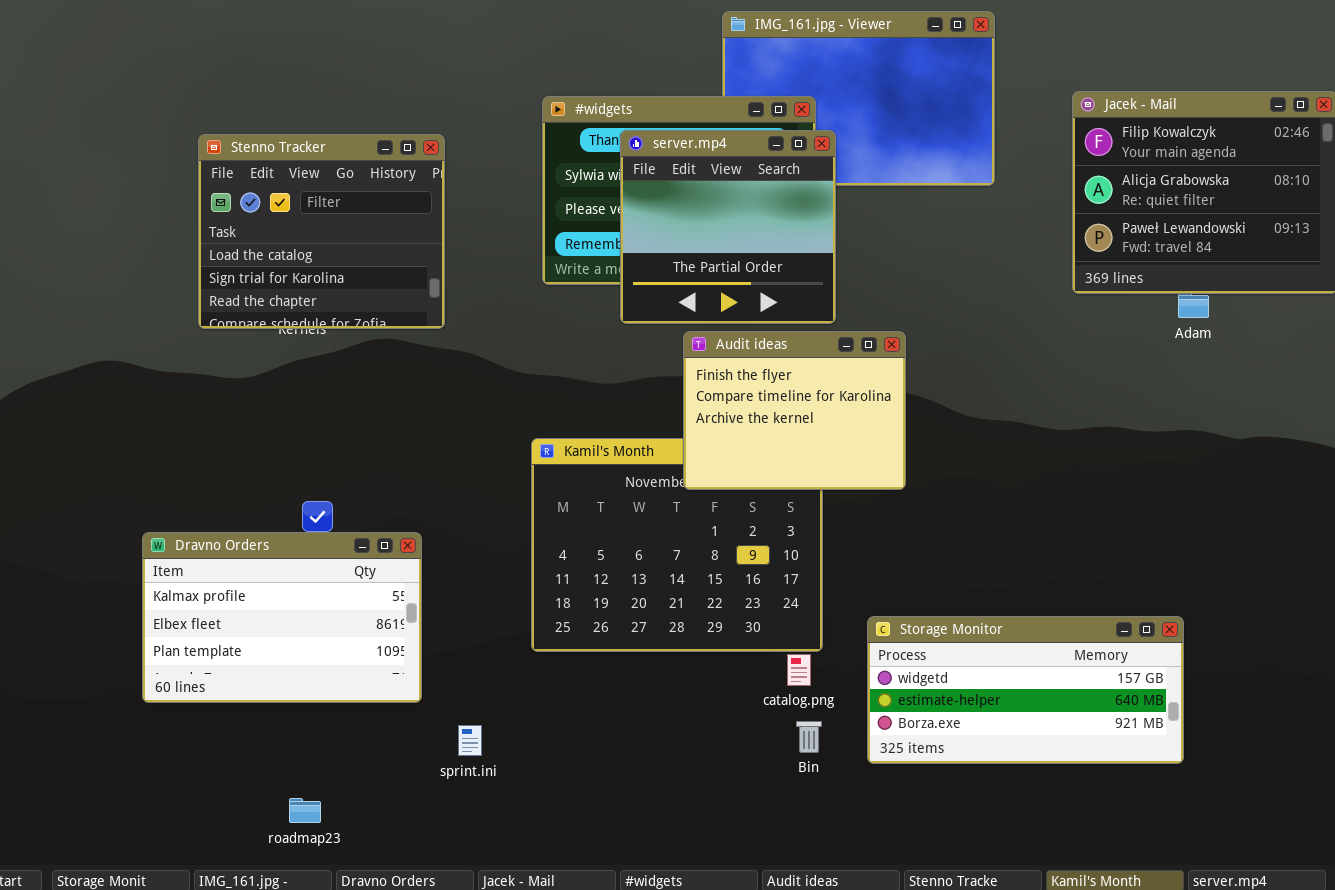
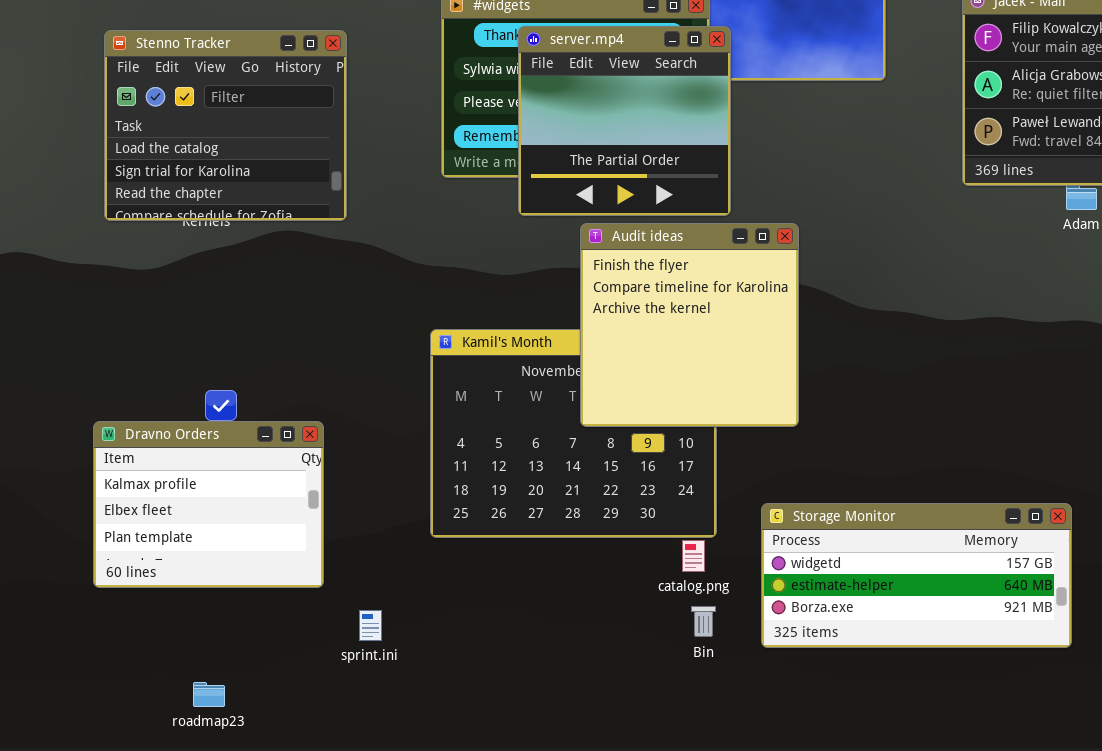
Audit ideas: [683,331,906,490] -> [580,223,799,427], resized
Dravno Orders: [142,532,422,703] -> [93,421,324,588], resized

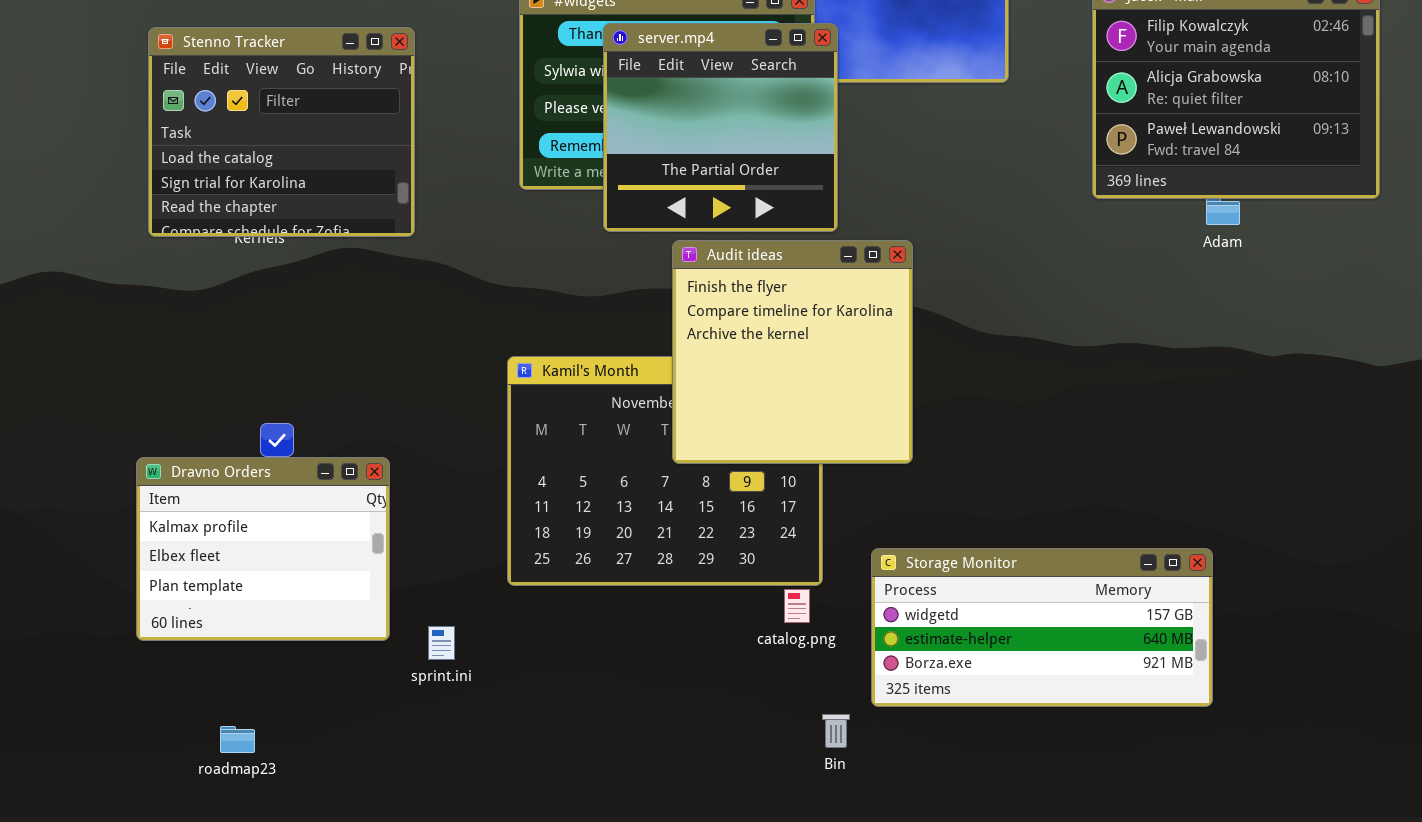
Bin: [691,606,716,637] -> [822,714,850,748], moved
sprint.ini: [359,610,382,641] -> [428,626,455,660], moved
roadmap23: [193,682,225,707] -> [220,726,255,753], moved

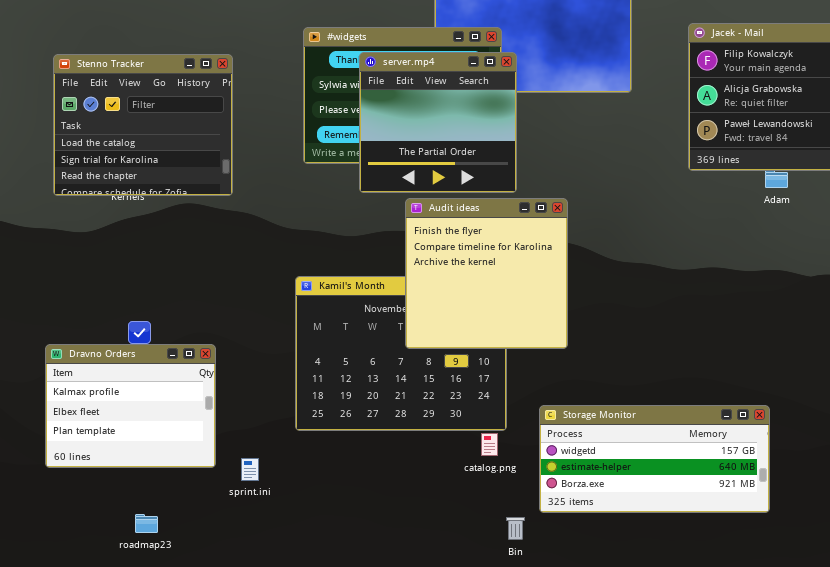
roadmap23: [220,726,255,753] -> [135,514,158,533], moved

